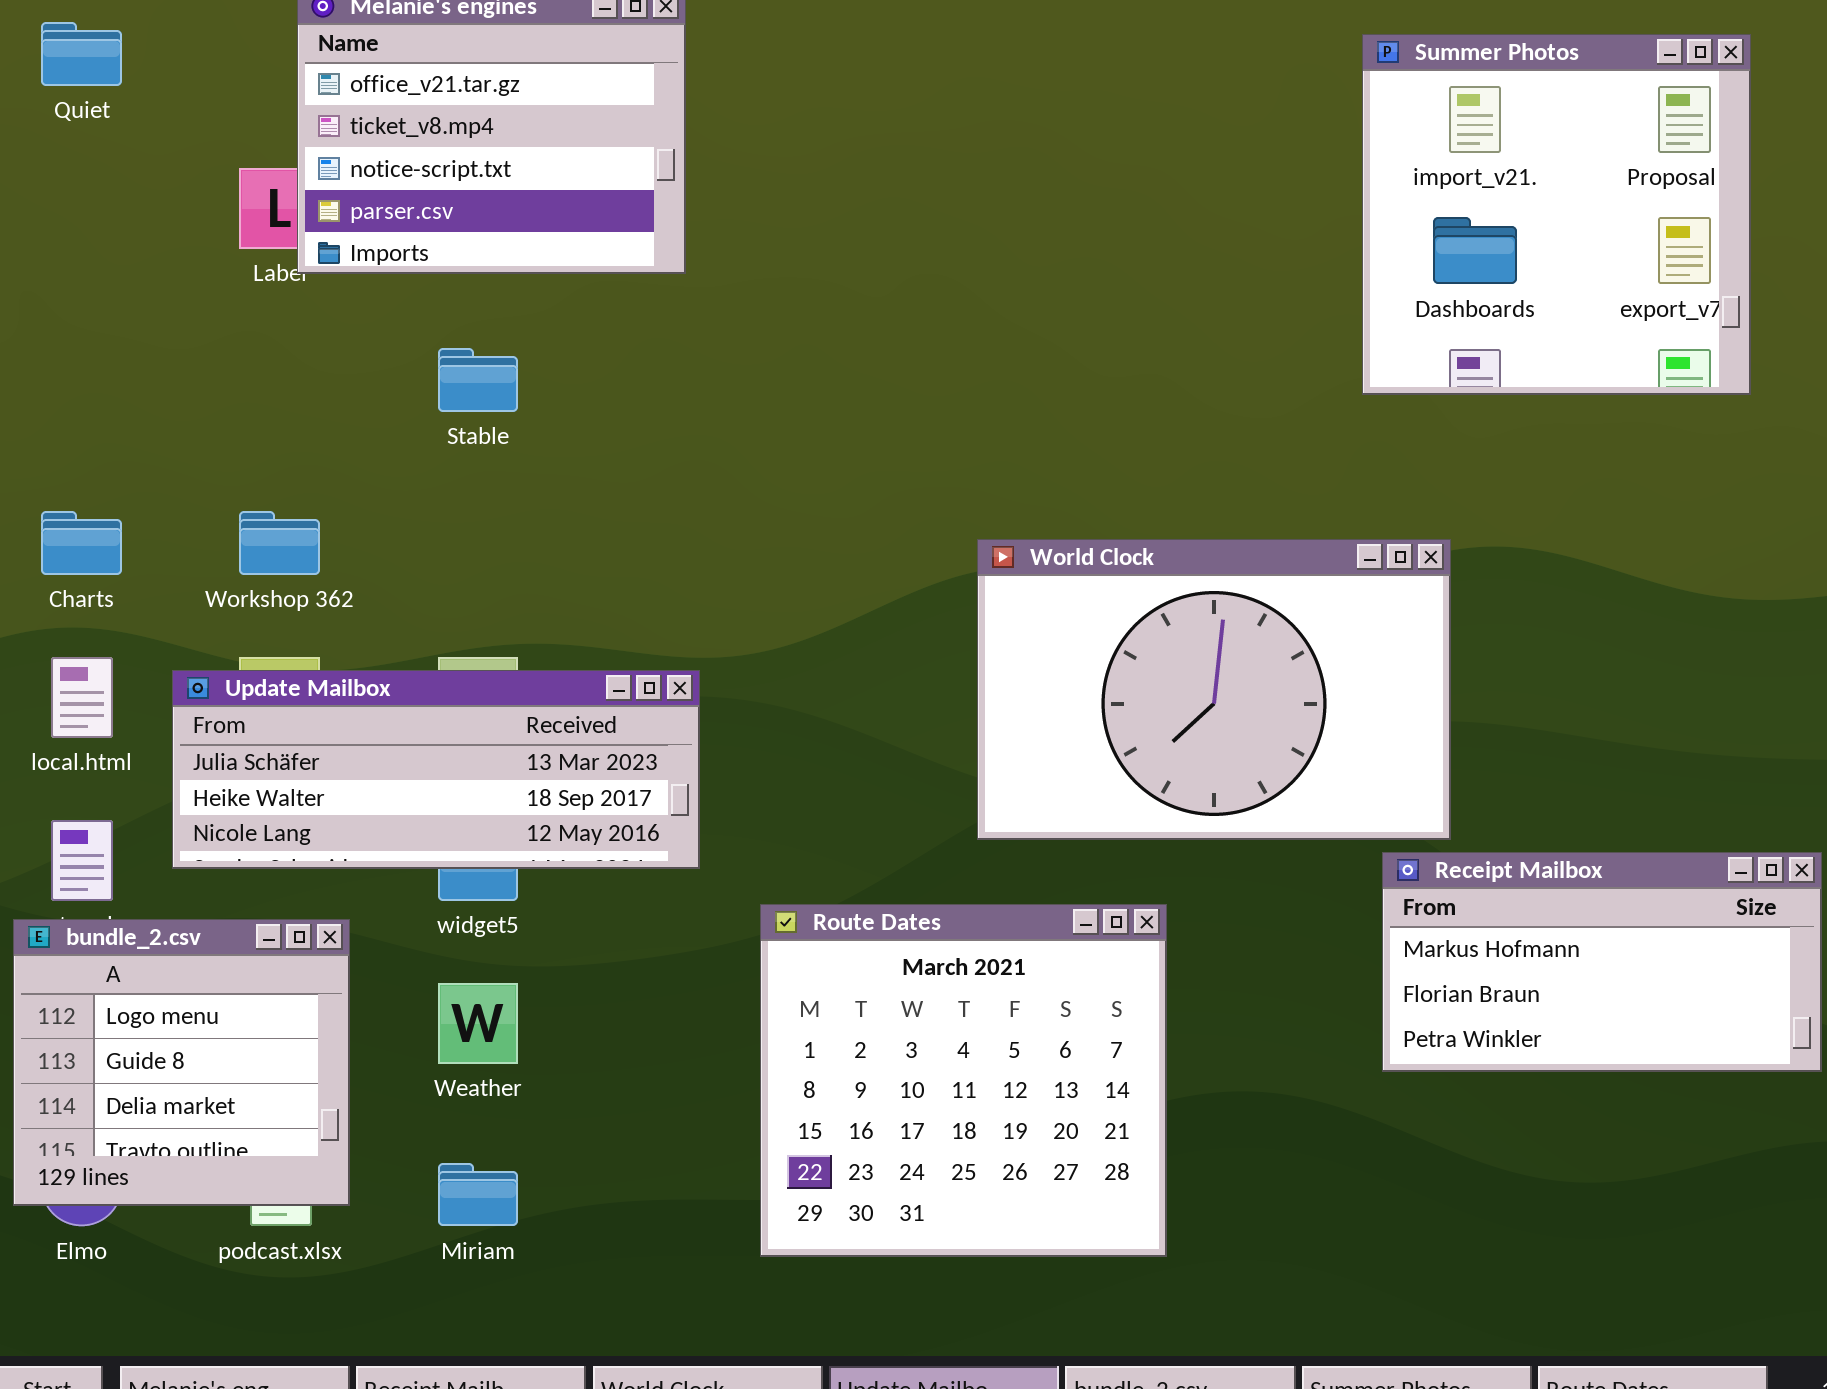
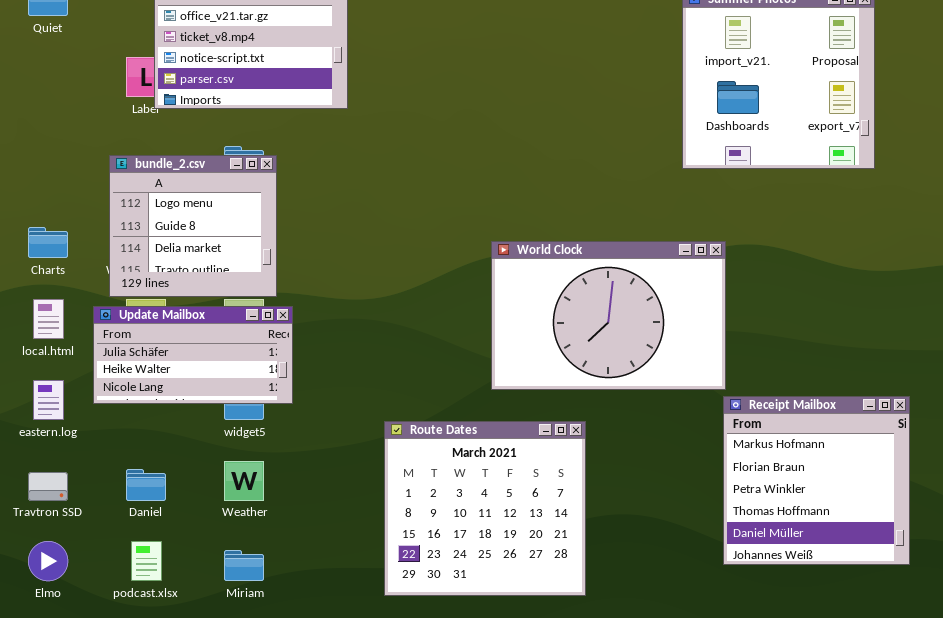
Update Mailbox: [172,670,700,869] -> [93,306,293,404], resized
Receipt Mailbox: [1382,852,1822,1072] -> [723,396,910,565], resized
bundle_2.csv: [13,919,350,1206] -> [109,155,277,297], moved

